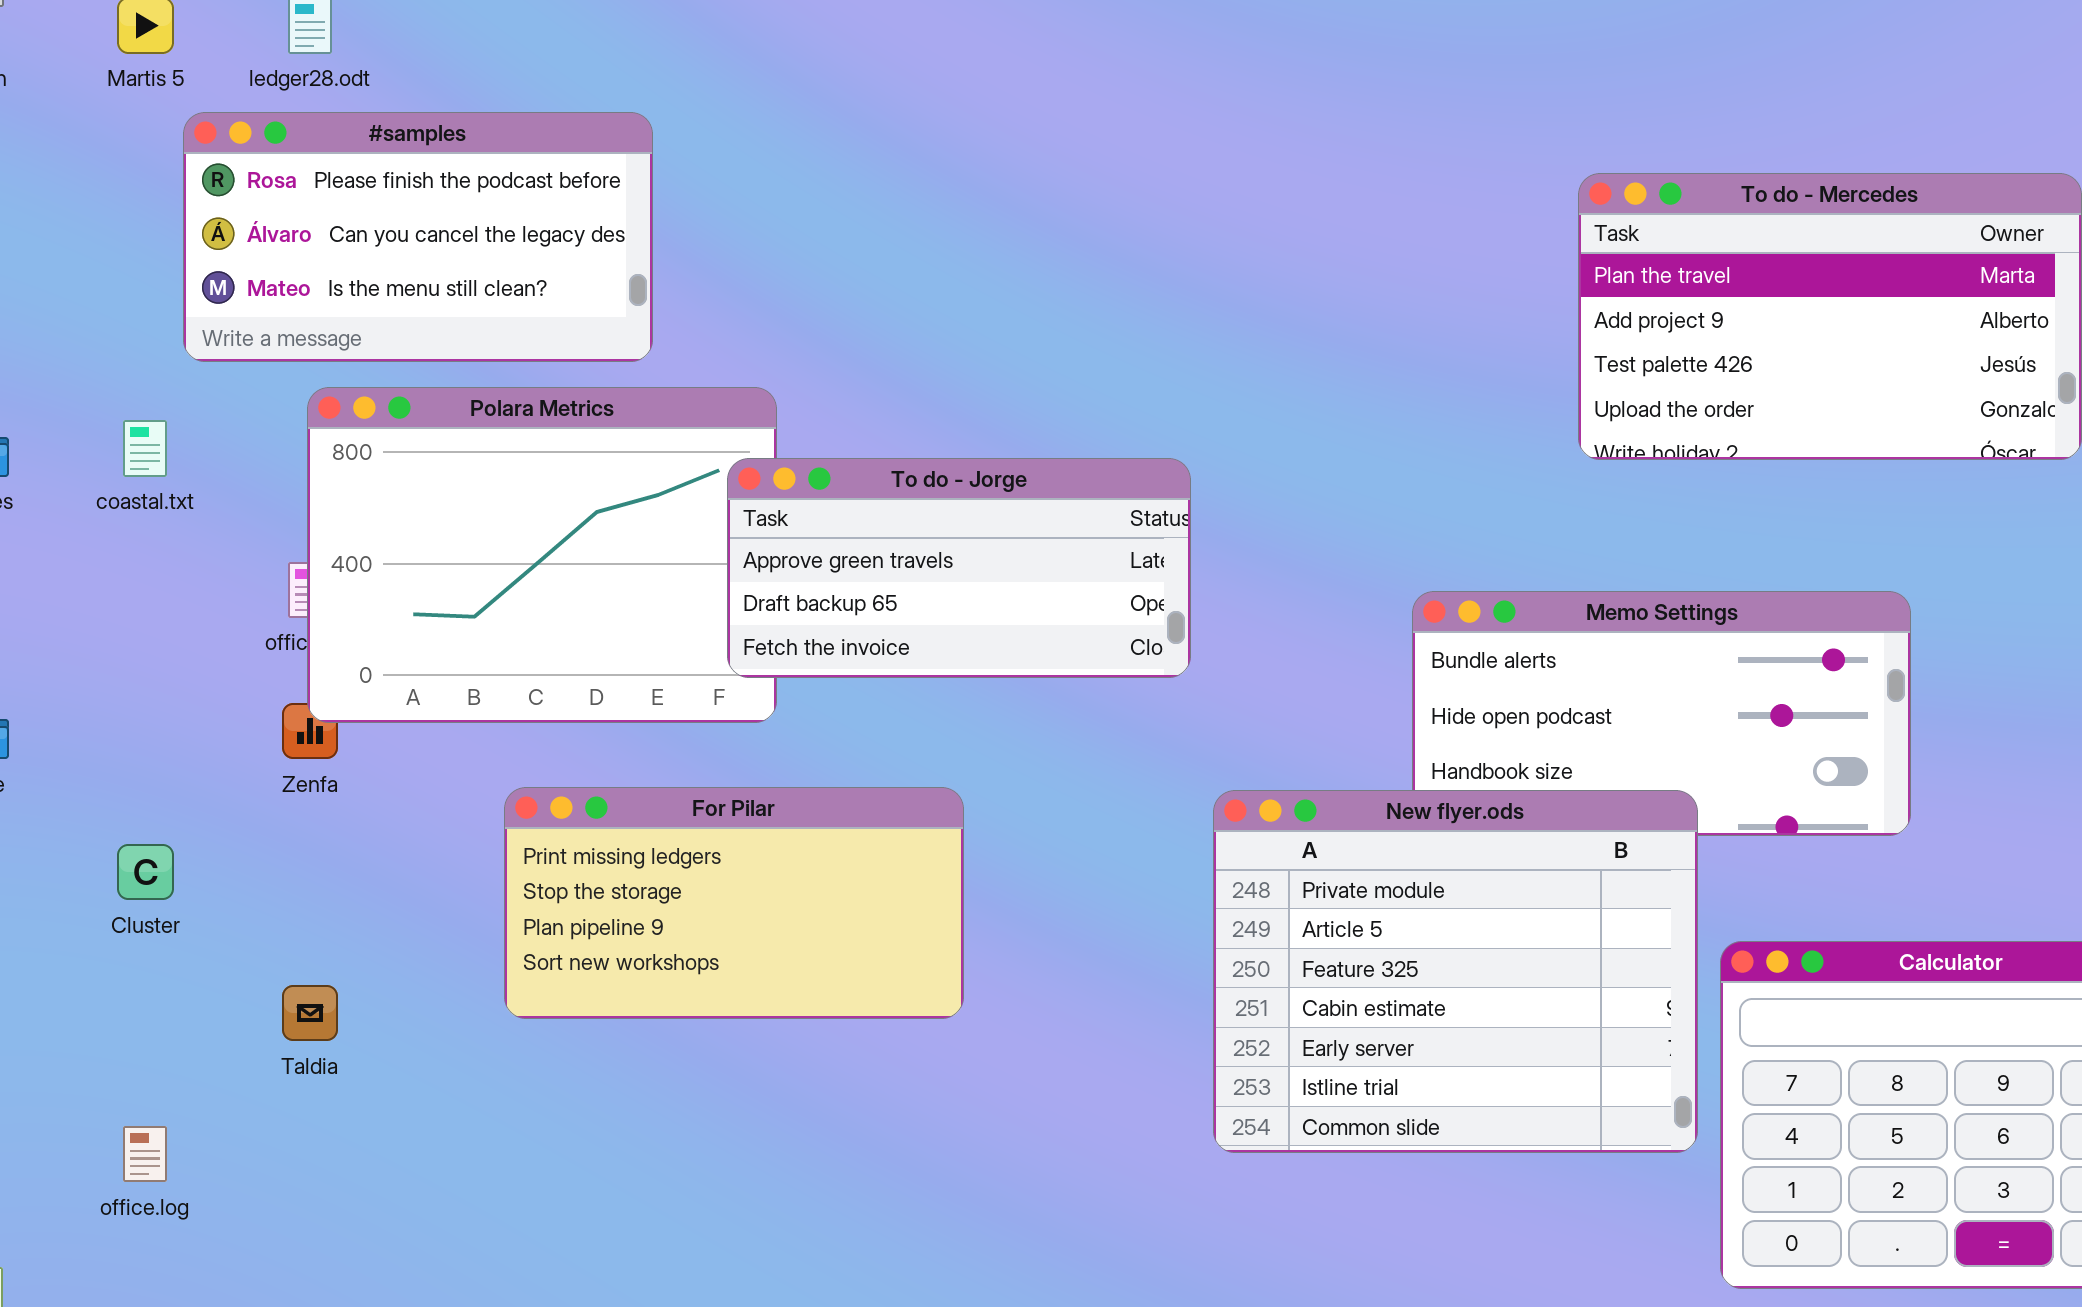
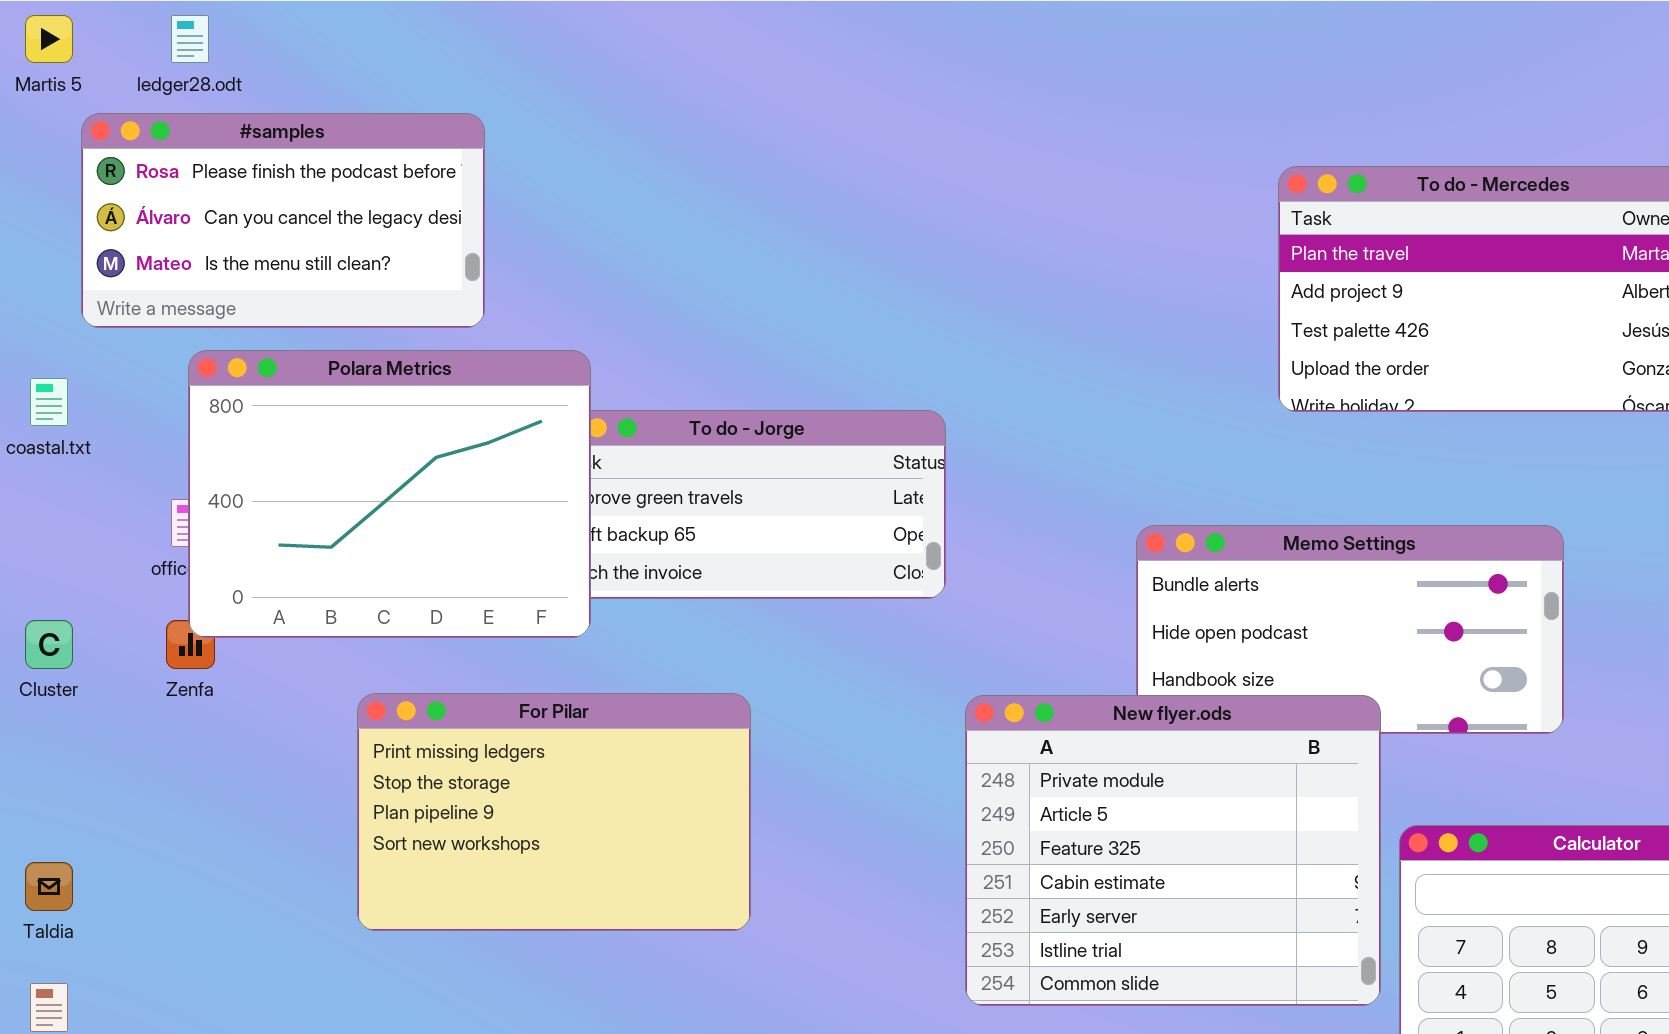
Polara Metrics: [307,387,777,723] -> [188,350,591,638], raised
For Pilar: [504,787,964,1019] -> [357,693,751,931], resized
Cluster: [117,844,174,900] -> [25,620,73,669], moved
Taldia: [282,985,338,1041] -> [25,862,73,911], moved

